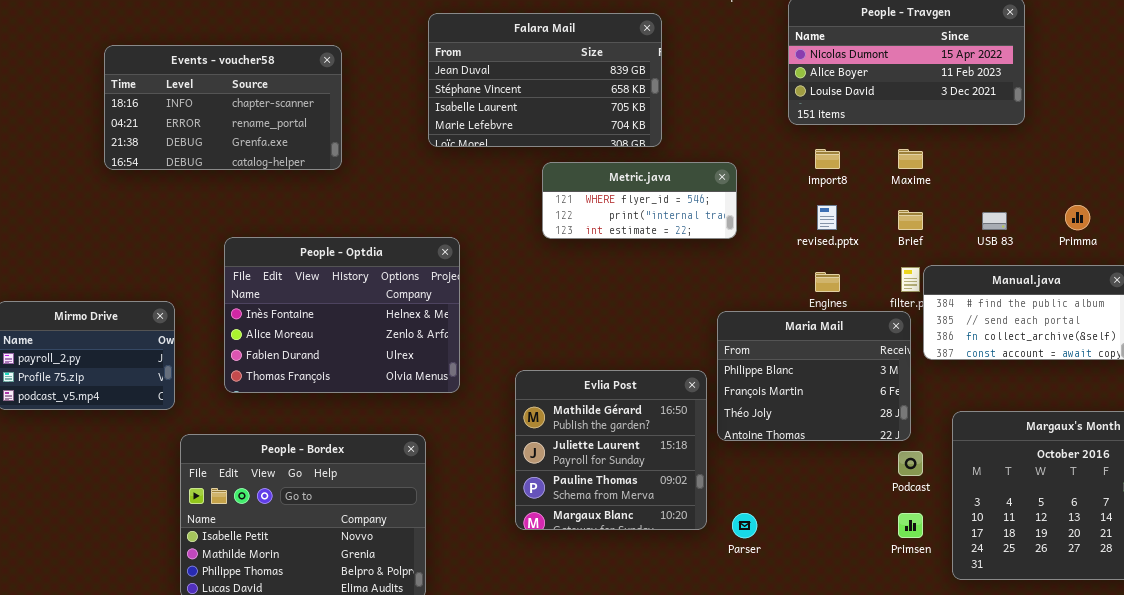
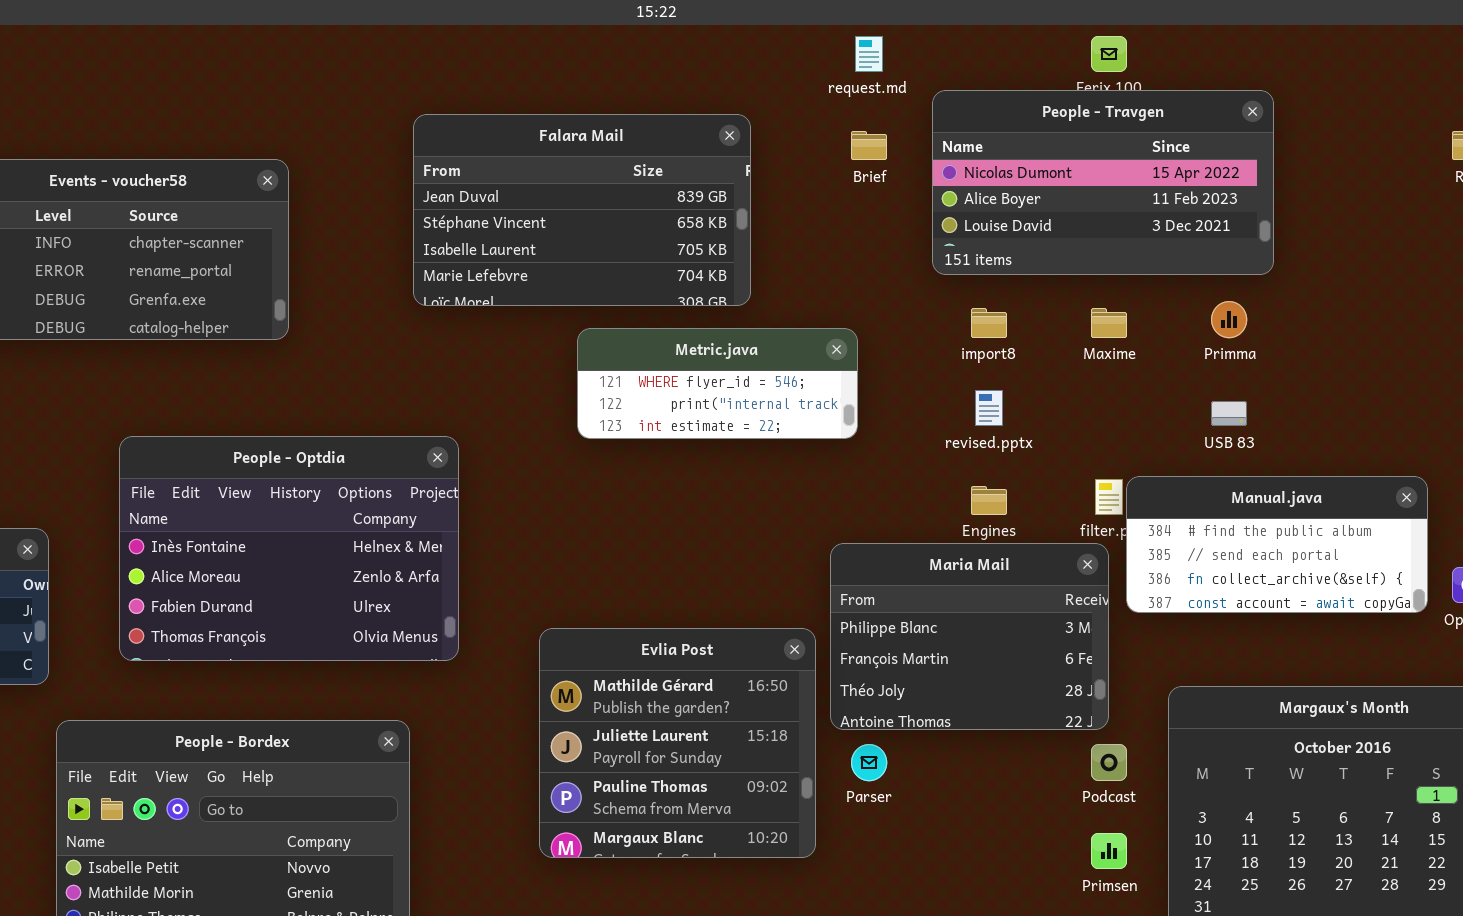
Primma: [1065,205,1090,230] -> [1211,301,1247,338], moved
Brief: [898,210,923,230] -> [851,131,887,160], moved
Parser: [732,513,757,538] -> [851,744,887,781], moved

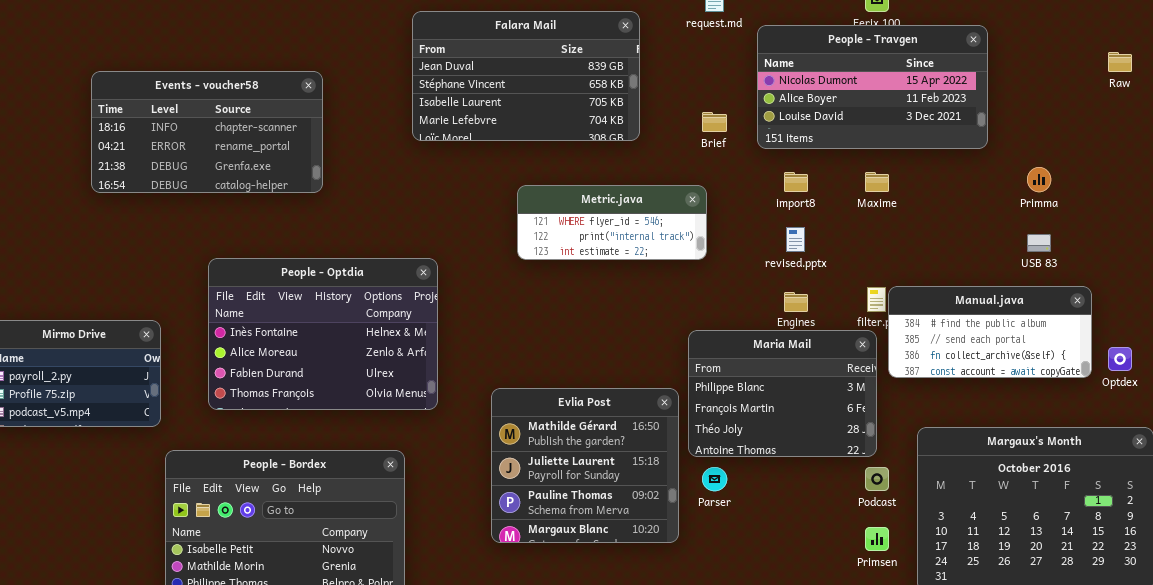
Falara Mail: [413,114,751,306] -> [412,11,640,141], moved
Brief: [851,131,887,160] -> [702,112,727,132], moved
Primma: [1211,301,1247,338] -> [1027,167,1051,192], moved
USB 83: [1211,401,1247,426] -> [1027,234,1051,252], moved

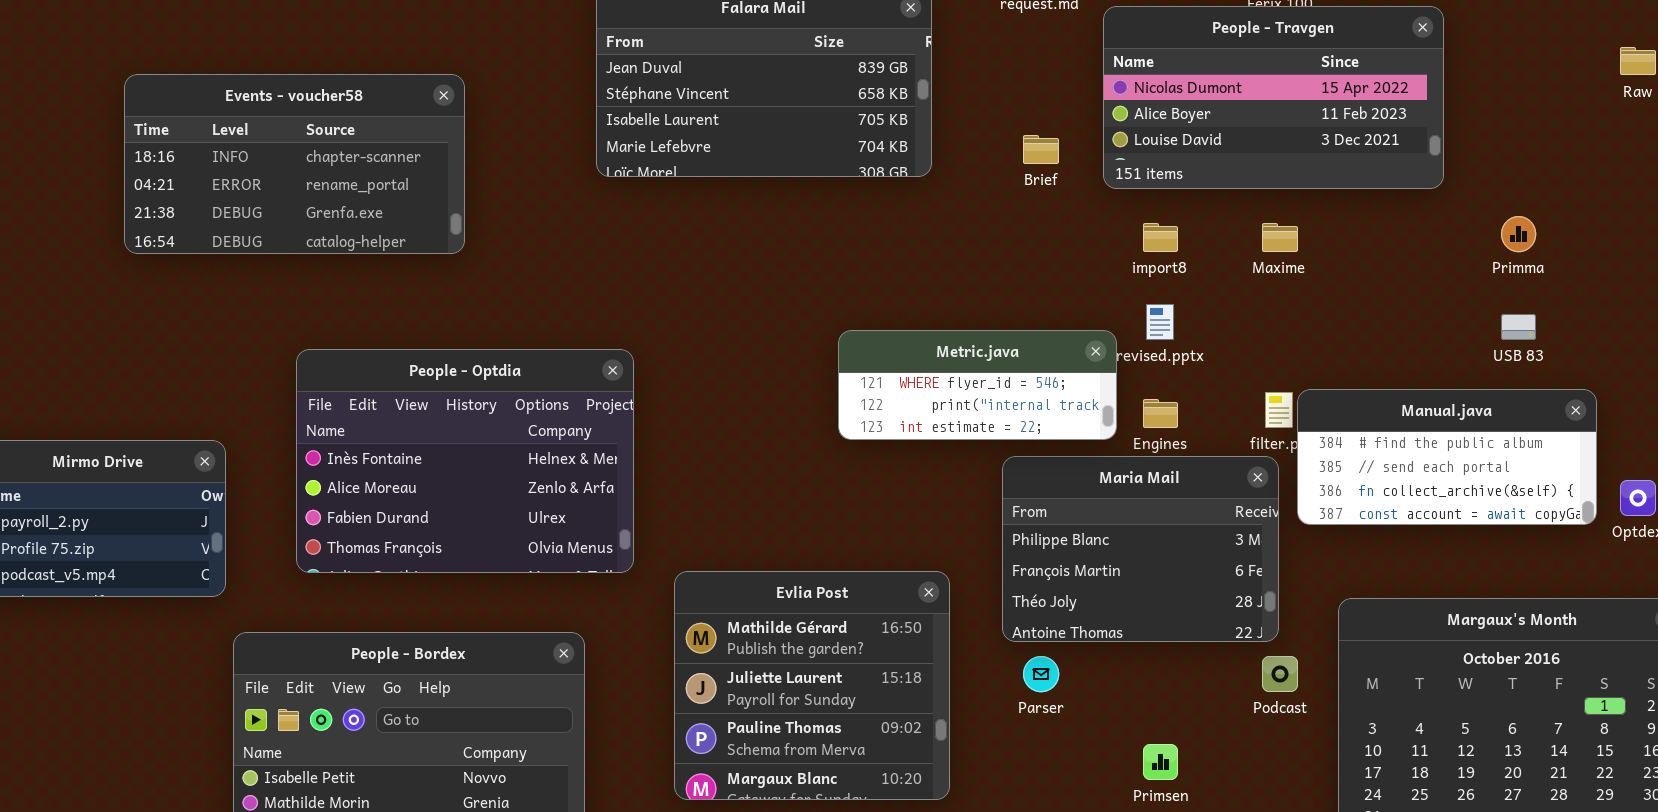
Metric.java: [517,185,707,260] -> [838,330,1117,440], moved
Evlia Post: [491,388,679,543] -> [674,571,950,800], moved
Primsen: [865,527,889,551] -> [1143,744,1178,780], moved

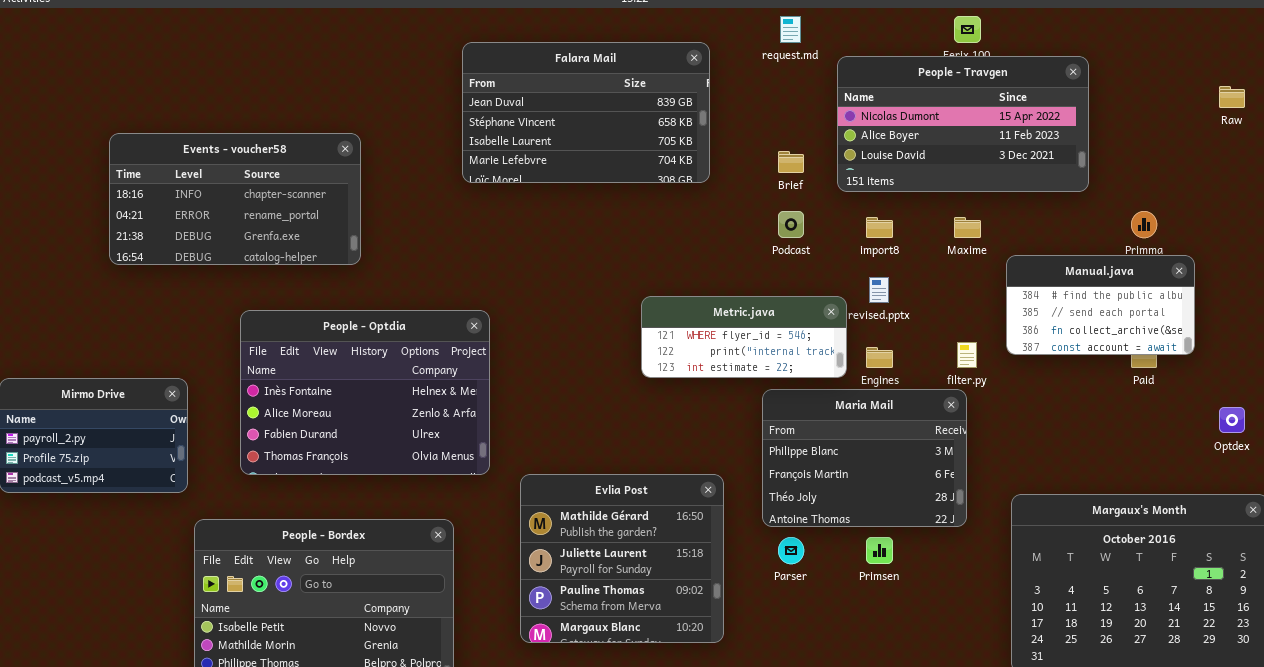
Events - voucher58: [124,74,465,254] -> [109,133,361,265], moved
Manual.java: [1297,389,1597,525] -> [1006,255,1195,355], moved, resized
Podcast: [1262,656,1298,692] -> [778,211,804,238], moved
Primsen: [1143,744,1178,780] -> [866,537,893,564], moved

